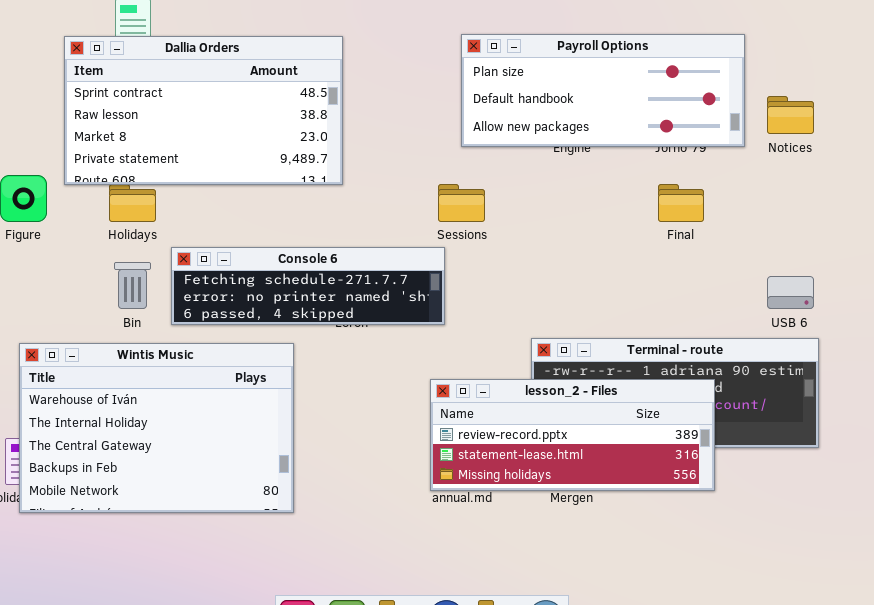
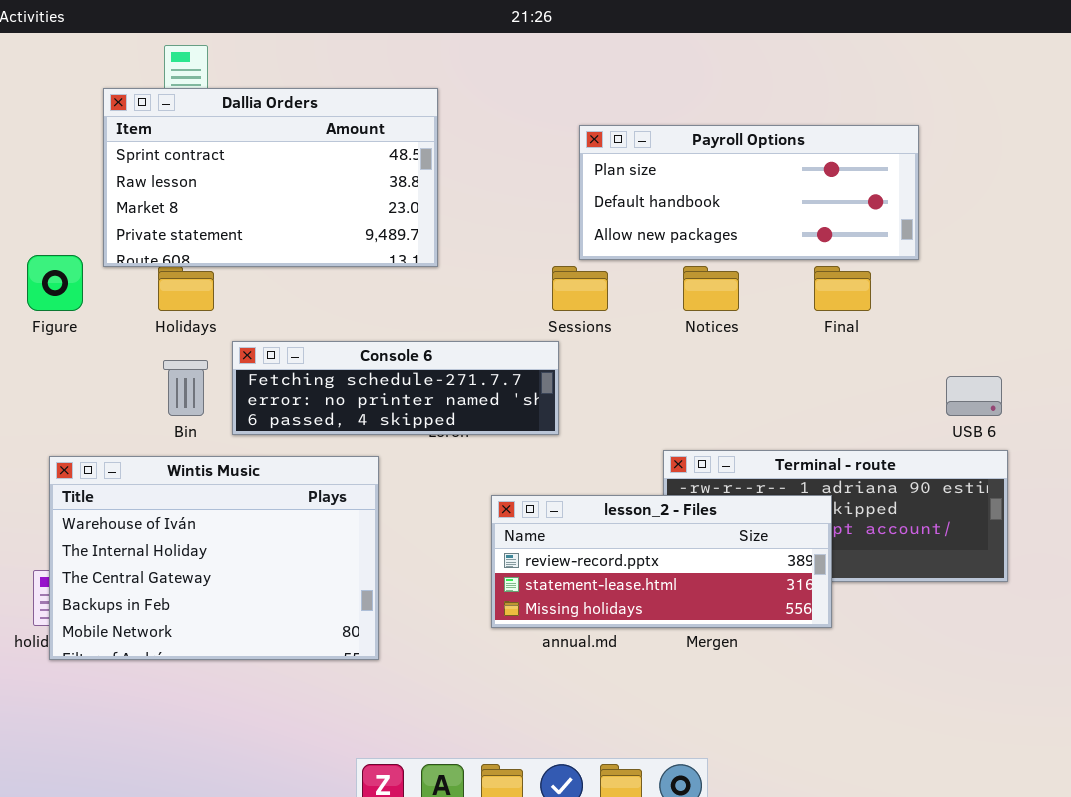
Payroll Options: [461,34,745,147] -> [579,125,919,260], moved
Notices: [767,96,814,134] -> [683,266,739,311], moved
lesson_2 - Files: [430,379,715,491] -> [491,495,832,628], moved

